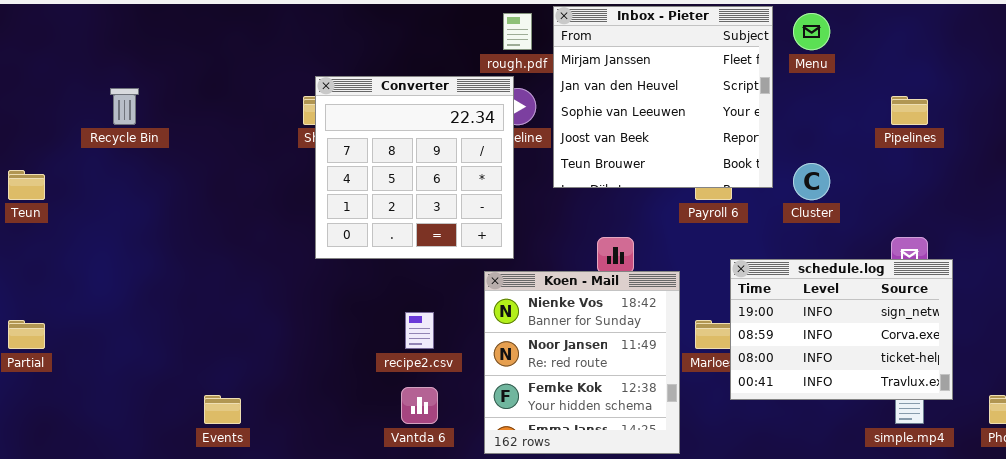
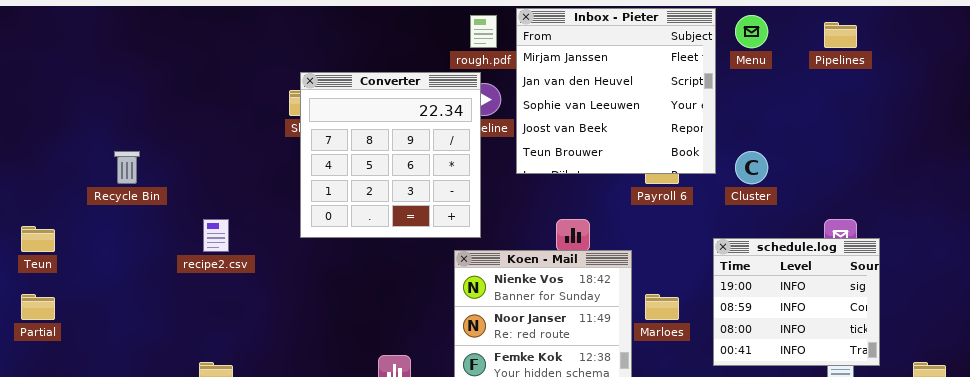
Recycle Bin: [110,88,139,125] -> [114,151,140,184], moved
Pipelines: [891,96,928,125] -> [824,22,857,48], moved
Teun: [8,170,45,200] -> [21,226,55,252], moved
schedule.log: [730,259,953,400] -> [713,238,880,366], resized
recipe2.csv: [405,312,434,349] -> [203,219,229,252], moved

